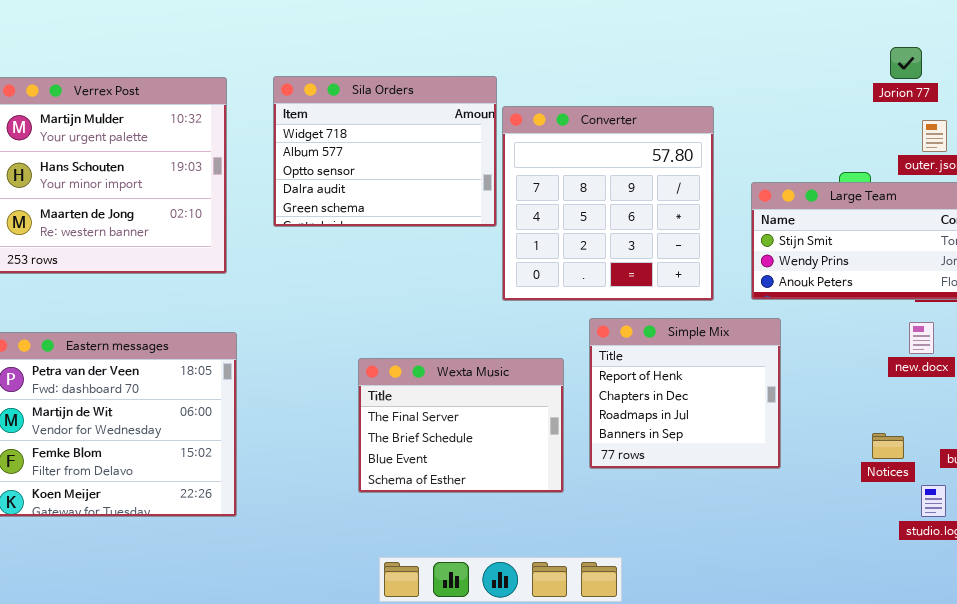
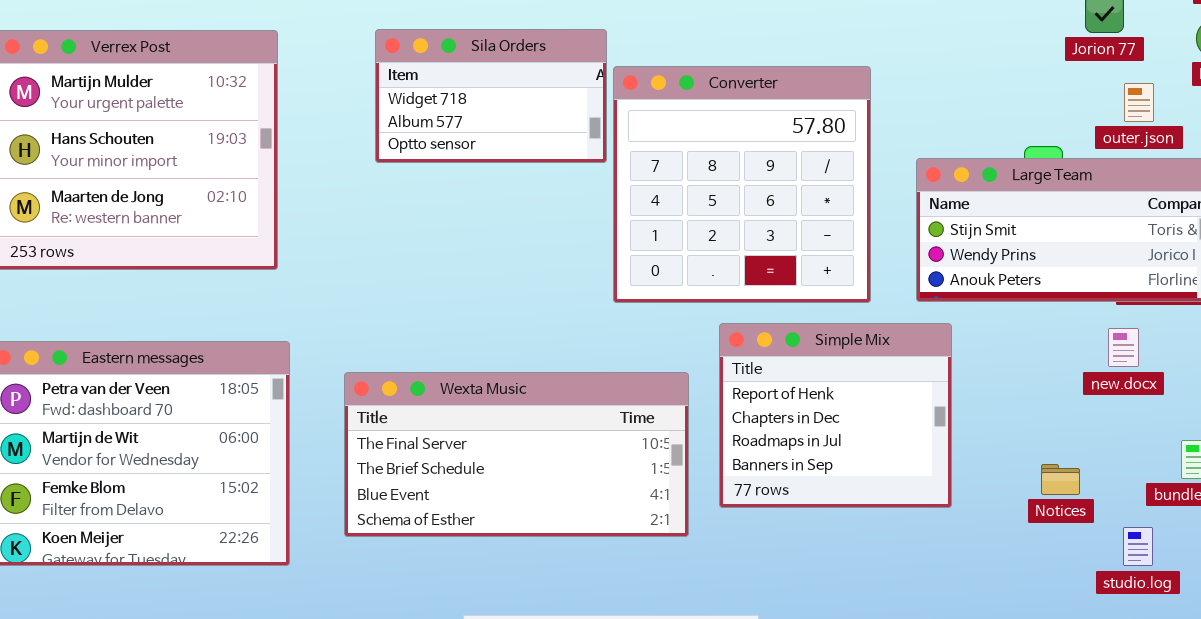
Sila Orders: [273,76,497,227] -> [375,29,607,163], resized
Wexta Music: [358,358,564,493] -> [344,372,689,537], resized
Notices: [872,433,904,459] -> [1041,464,1080,495], moved

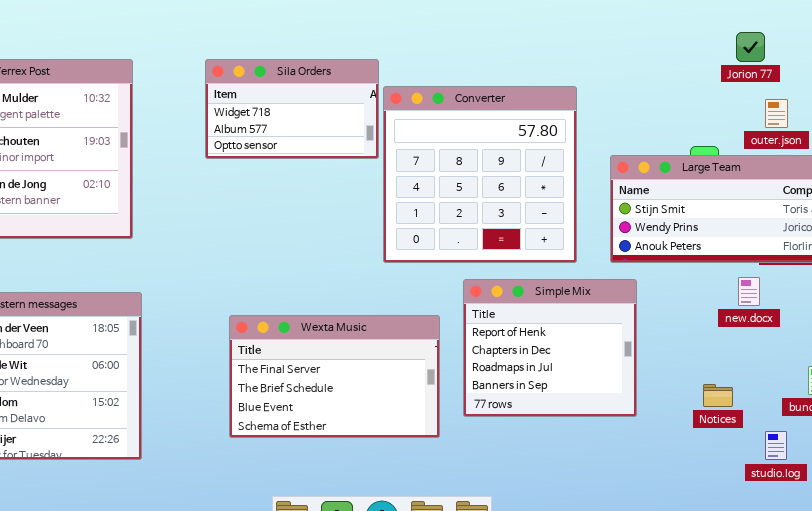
new.docx: [1108,328,1139,367] -> [738,277,760,306], moved
Wexta Music: [344,372,689,537] -> [229,315,440,438], resized

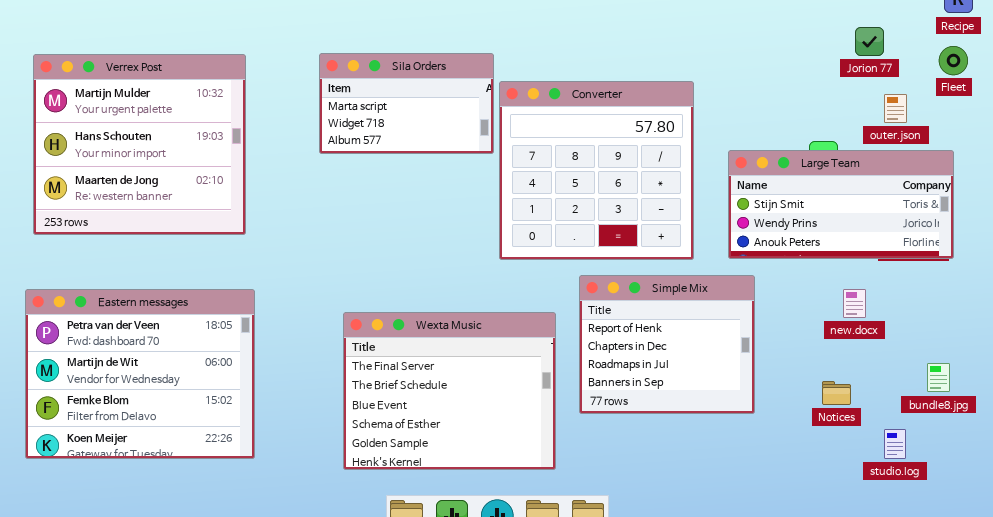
Sila Orders: [205,59,379,159] -> [319,53,494,154], scrolled up 1 row
new.docx: [738,277,760,306] -> [843,289,866,318], moved
Wexta Music: [229,315,440,438] -> [343,312,556,470], resized

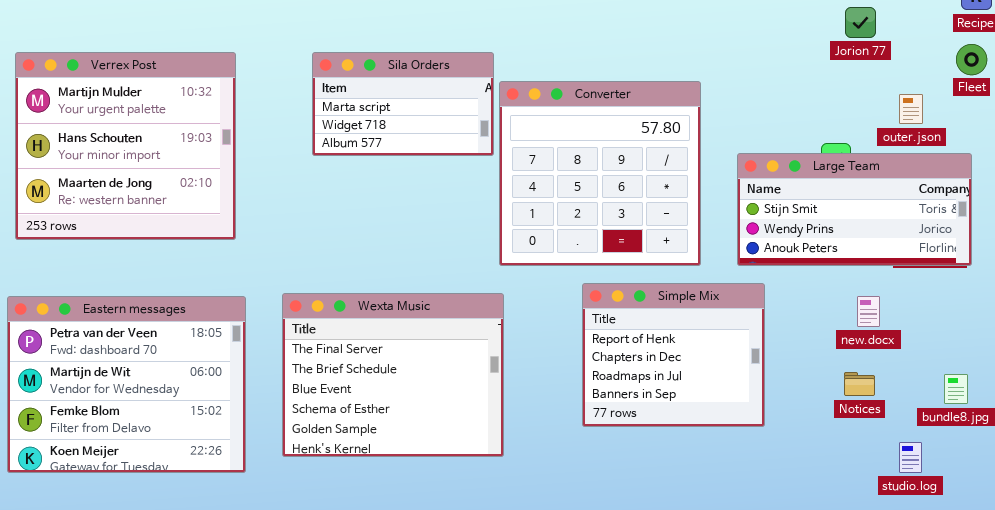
Jorion 77: [855,27,884,56] -> [845,7,876,38], moved
Wexta Music: [343,312,556,470] -> [282,293,504,457], moved
Notices: [822,381,851,405] -> [844,372,875,396], moved

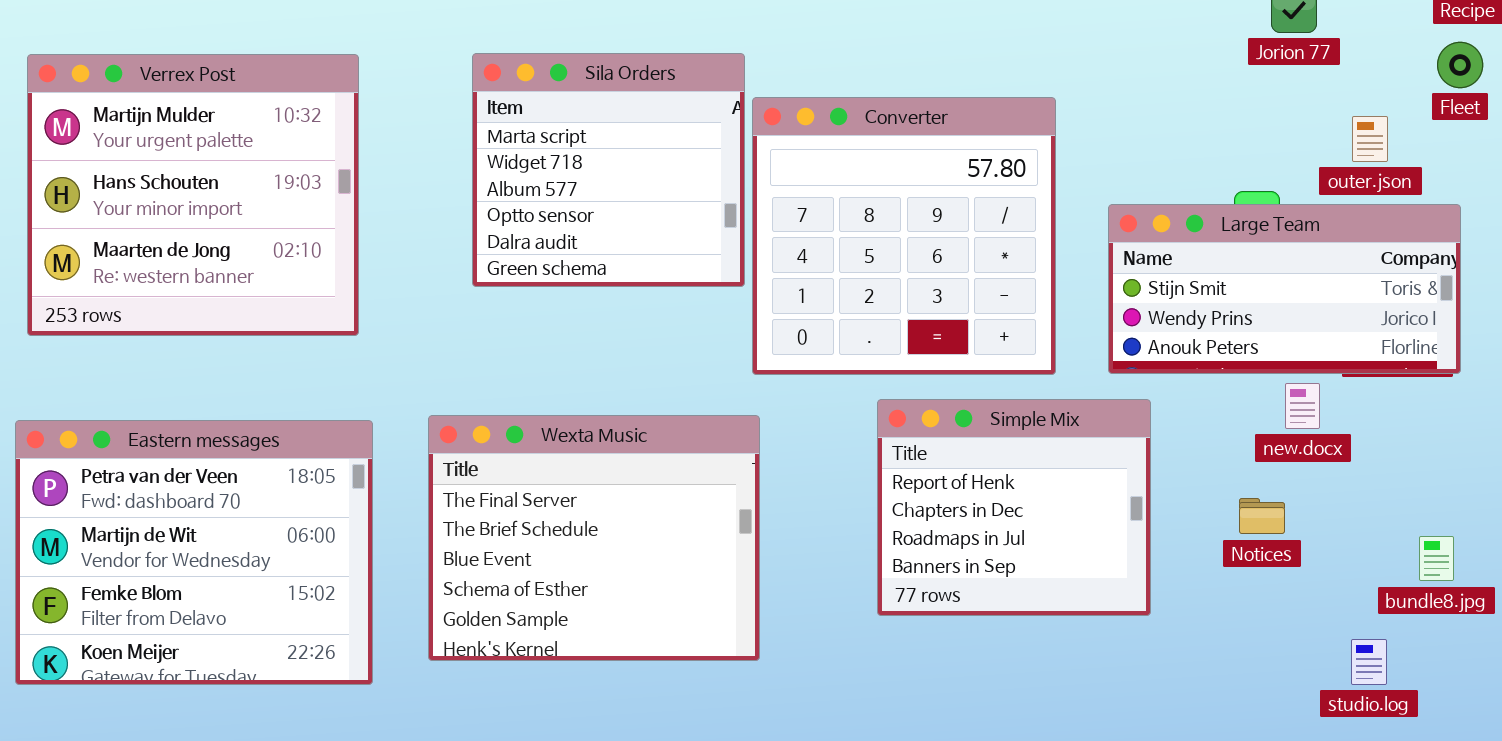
Sila Orders: [312,52,494,156] -> [472,53,745,287], resized
new.docx: [857,296,880,327] -> [1285,383,1320,429], moved
Notices: [844,372,875,396] -> [1239,498,1285,534], moved

